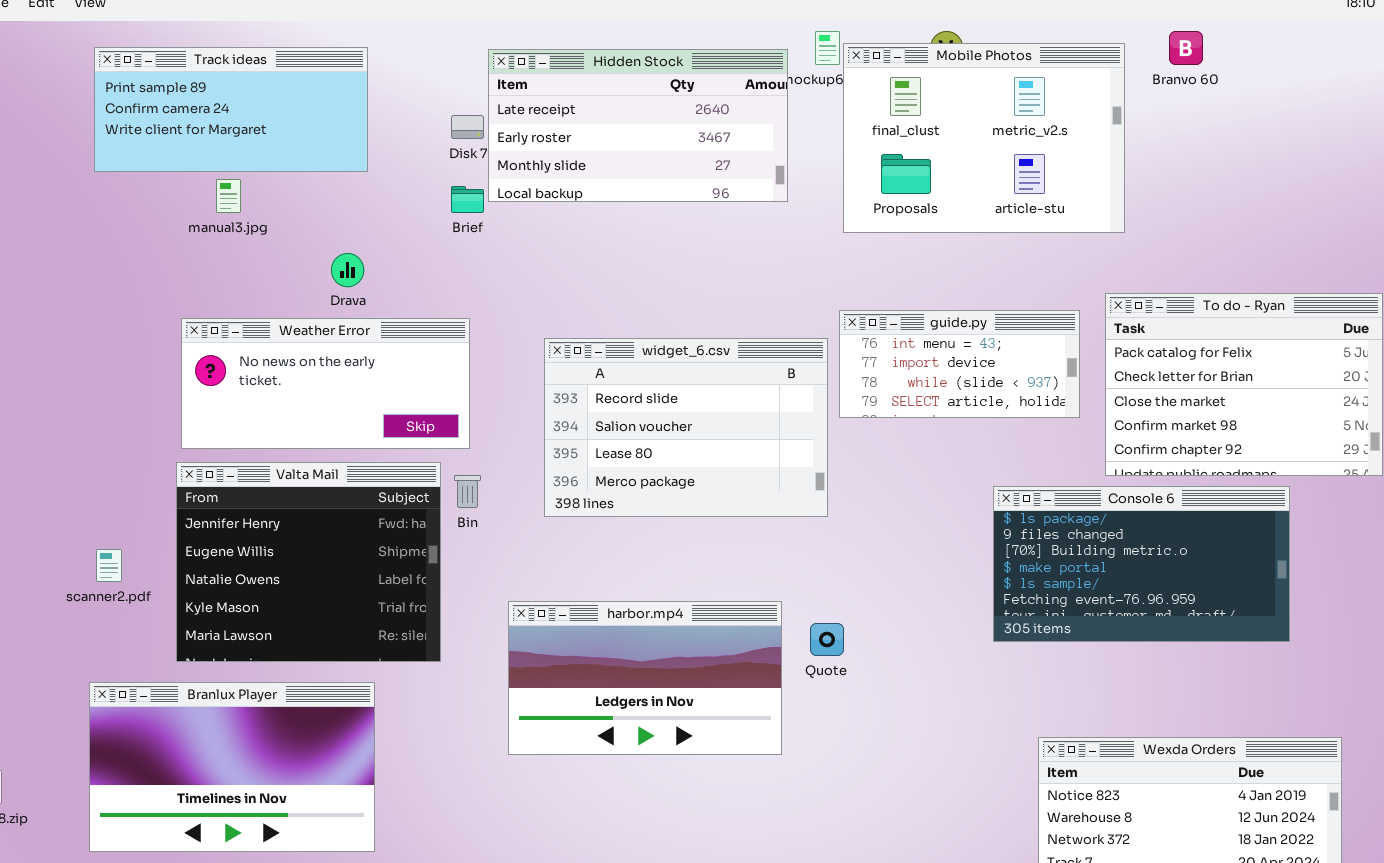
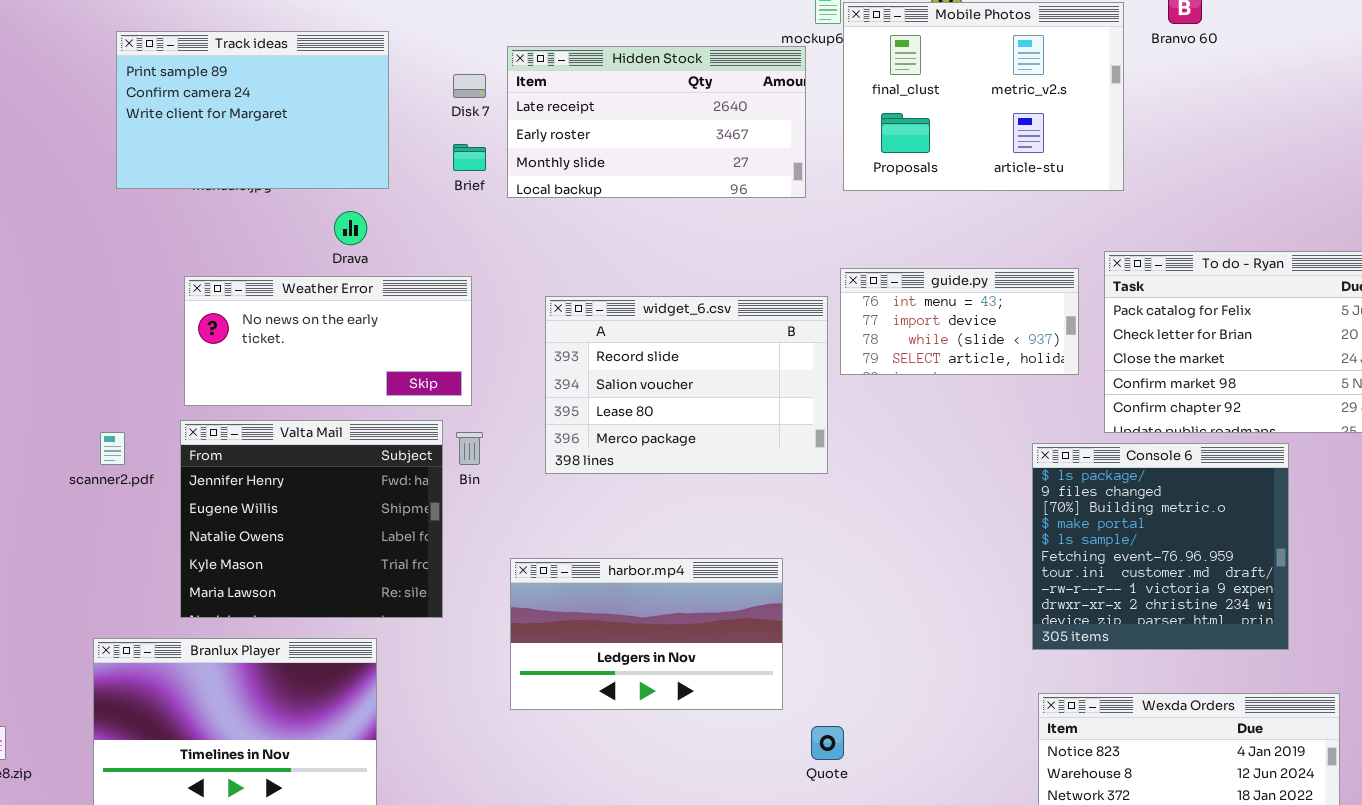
Track ideas: [94,47,368,172] -> [116,31,389,189], moved, resized
Hidden Stock: [488,49,788,202] -> [507,46,806,198], moved
Console 6: [993,486,1290,642] -> [1032,443,1289,650], resized
scanner2.pdf: [96,549,122,582] -> [100,432,125,465], moved
Quote: [810,623,844,656] -> [811,726,844,760], moved

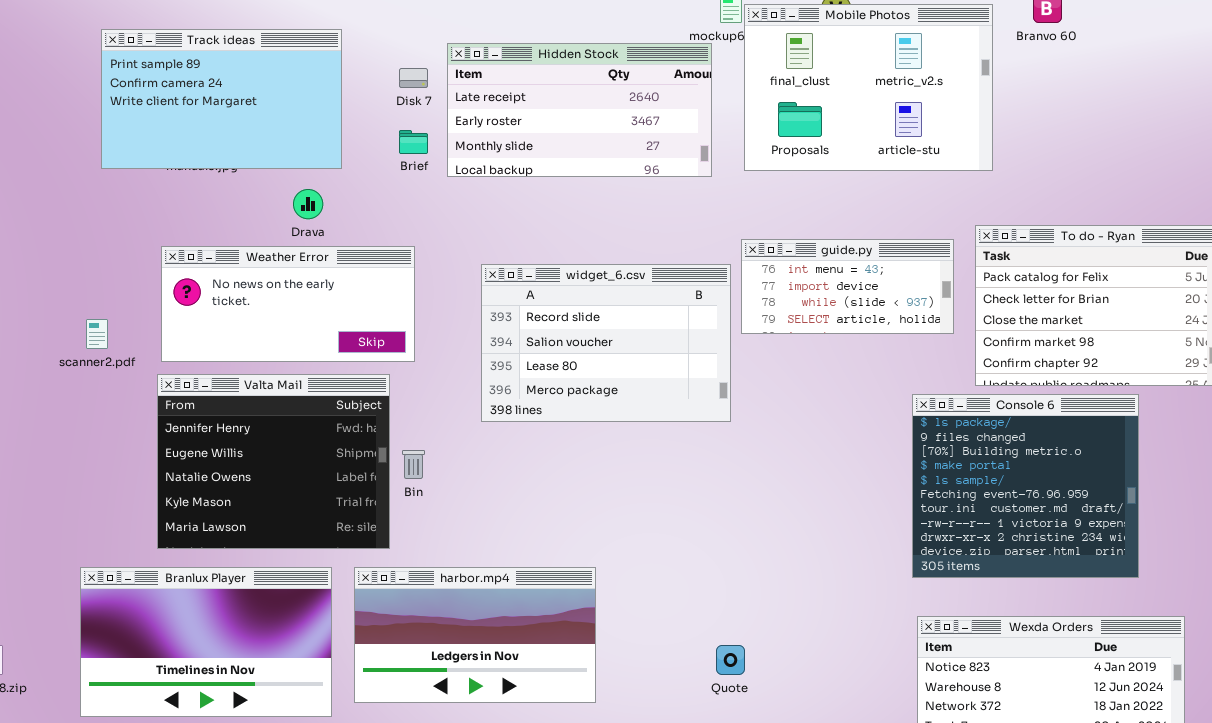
scanner2.pdf: [100,432,125,465] -> [86,319,108,349], moved
Bin: [456,432,483,465] -> [402,450,425,479], moved
harbor.mp4: [510,558,783,710] -> [354,567,596,703], moved

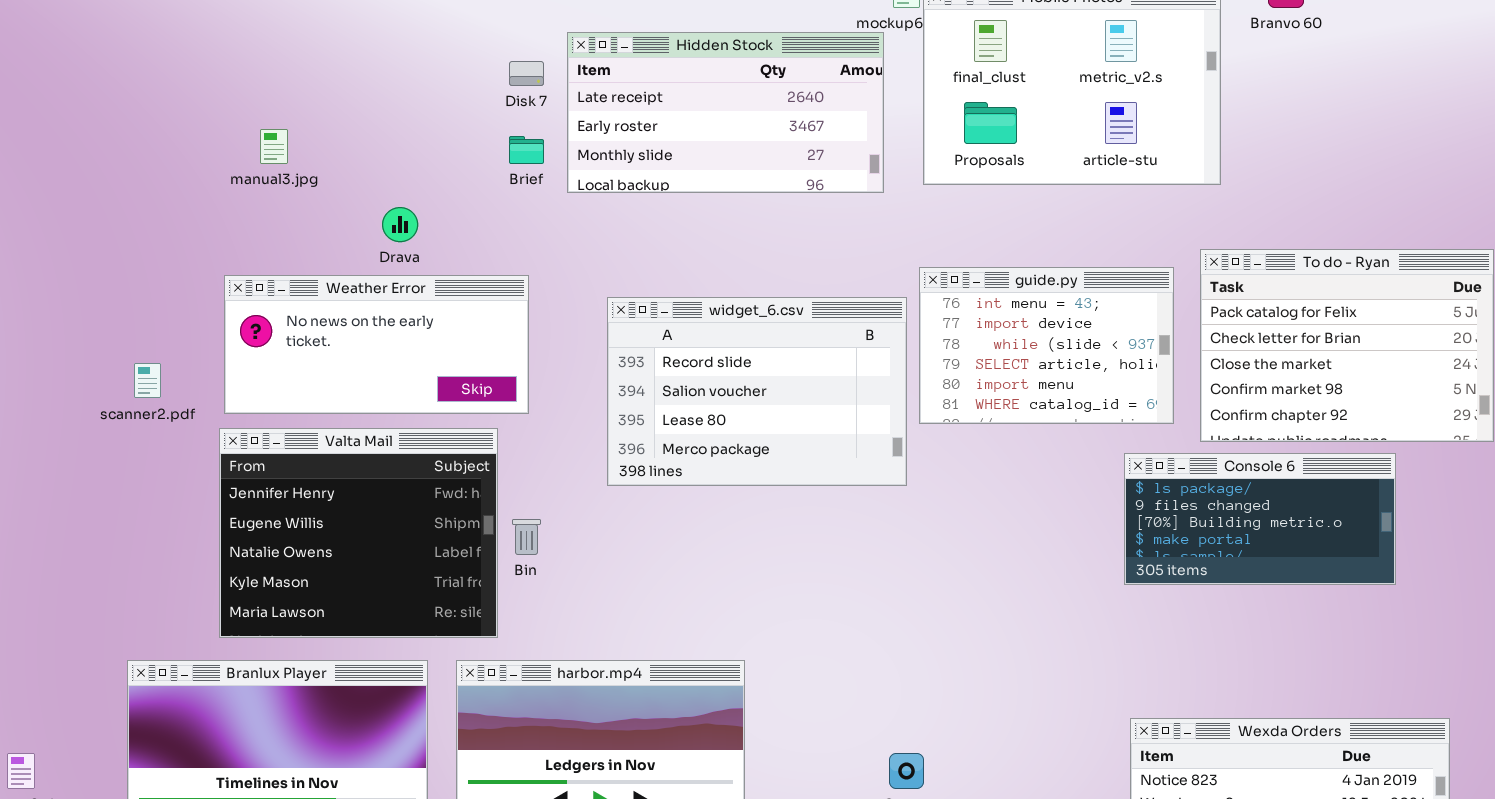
Track ideas: [101,29,342,169] -> none, closed
guide.py: [741,239,954,334] -> [919,267,1174,424], resized
Console 6: [912,394,1139,578] -> [1124,453,1396,585], resized

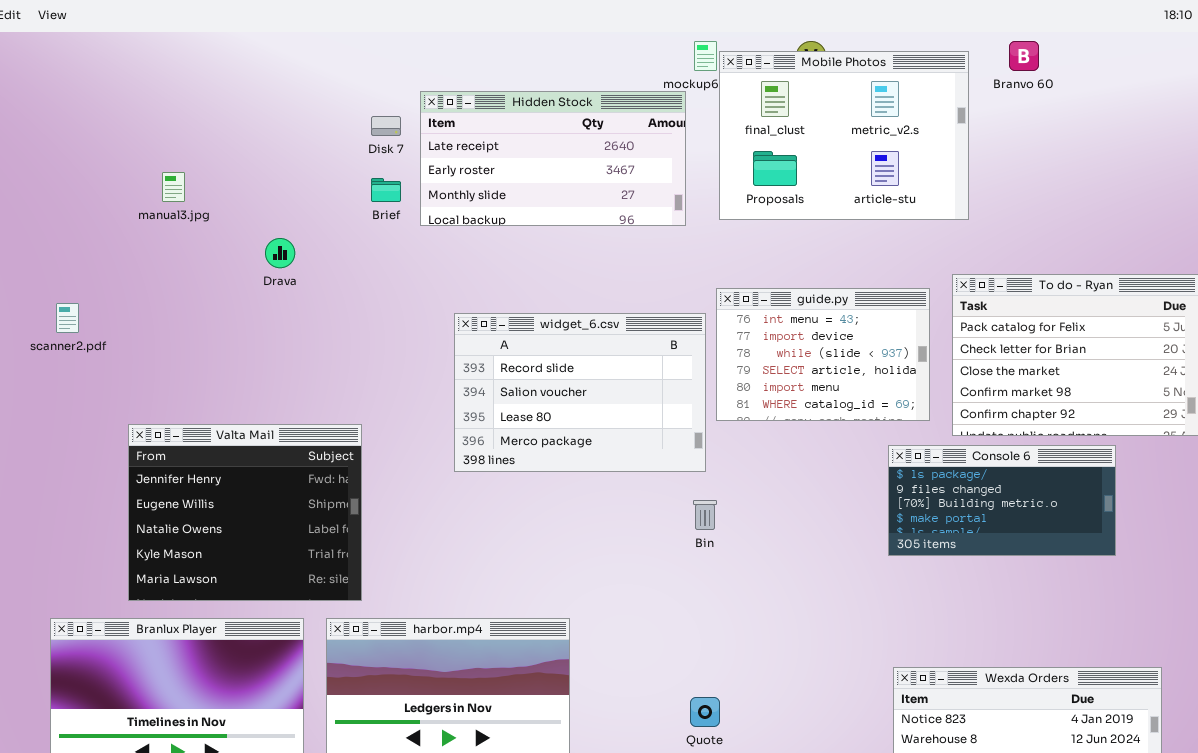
Weather Error: [224,275,529,414] -> none, closed
scanner2.pdf: [134,363,161,398] -> [56,303,79,333], moved
Bin: [512,519,541,555] -> [693,500,717,530], moved

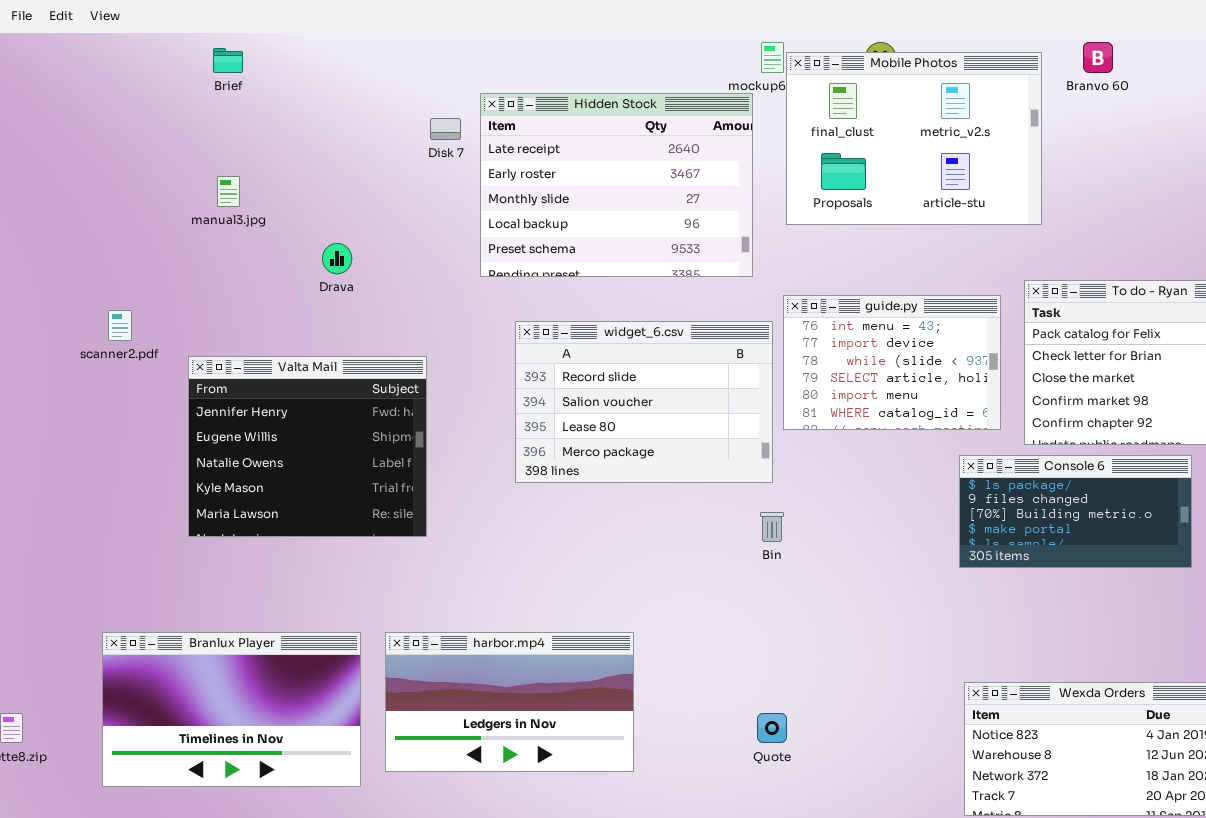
Hidden Stock: [420,91,686,226] -> [480,93,753,277], resized
Brief: [371,178,401,202] -> [213,48,243,73], moved
Valta Mail: [128,424,362,601] -> [188,356,427,537], moved

